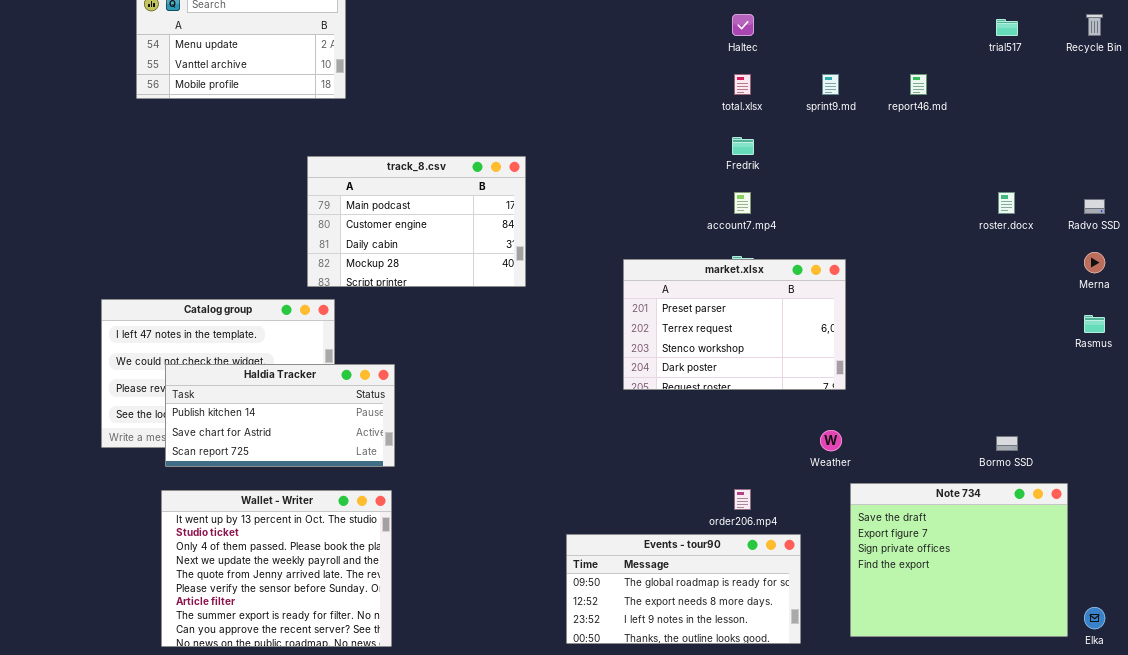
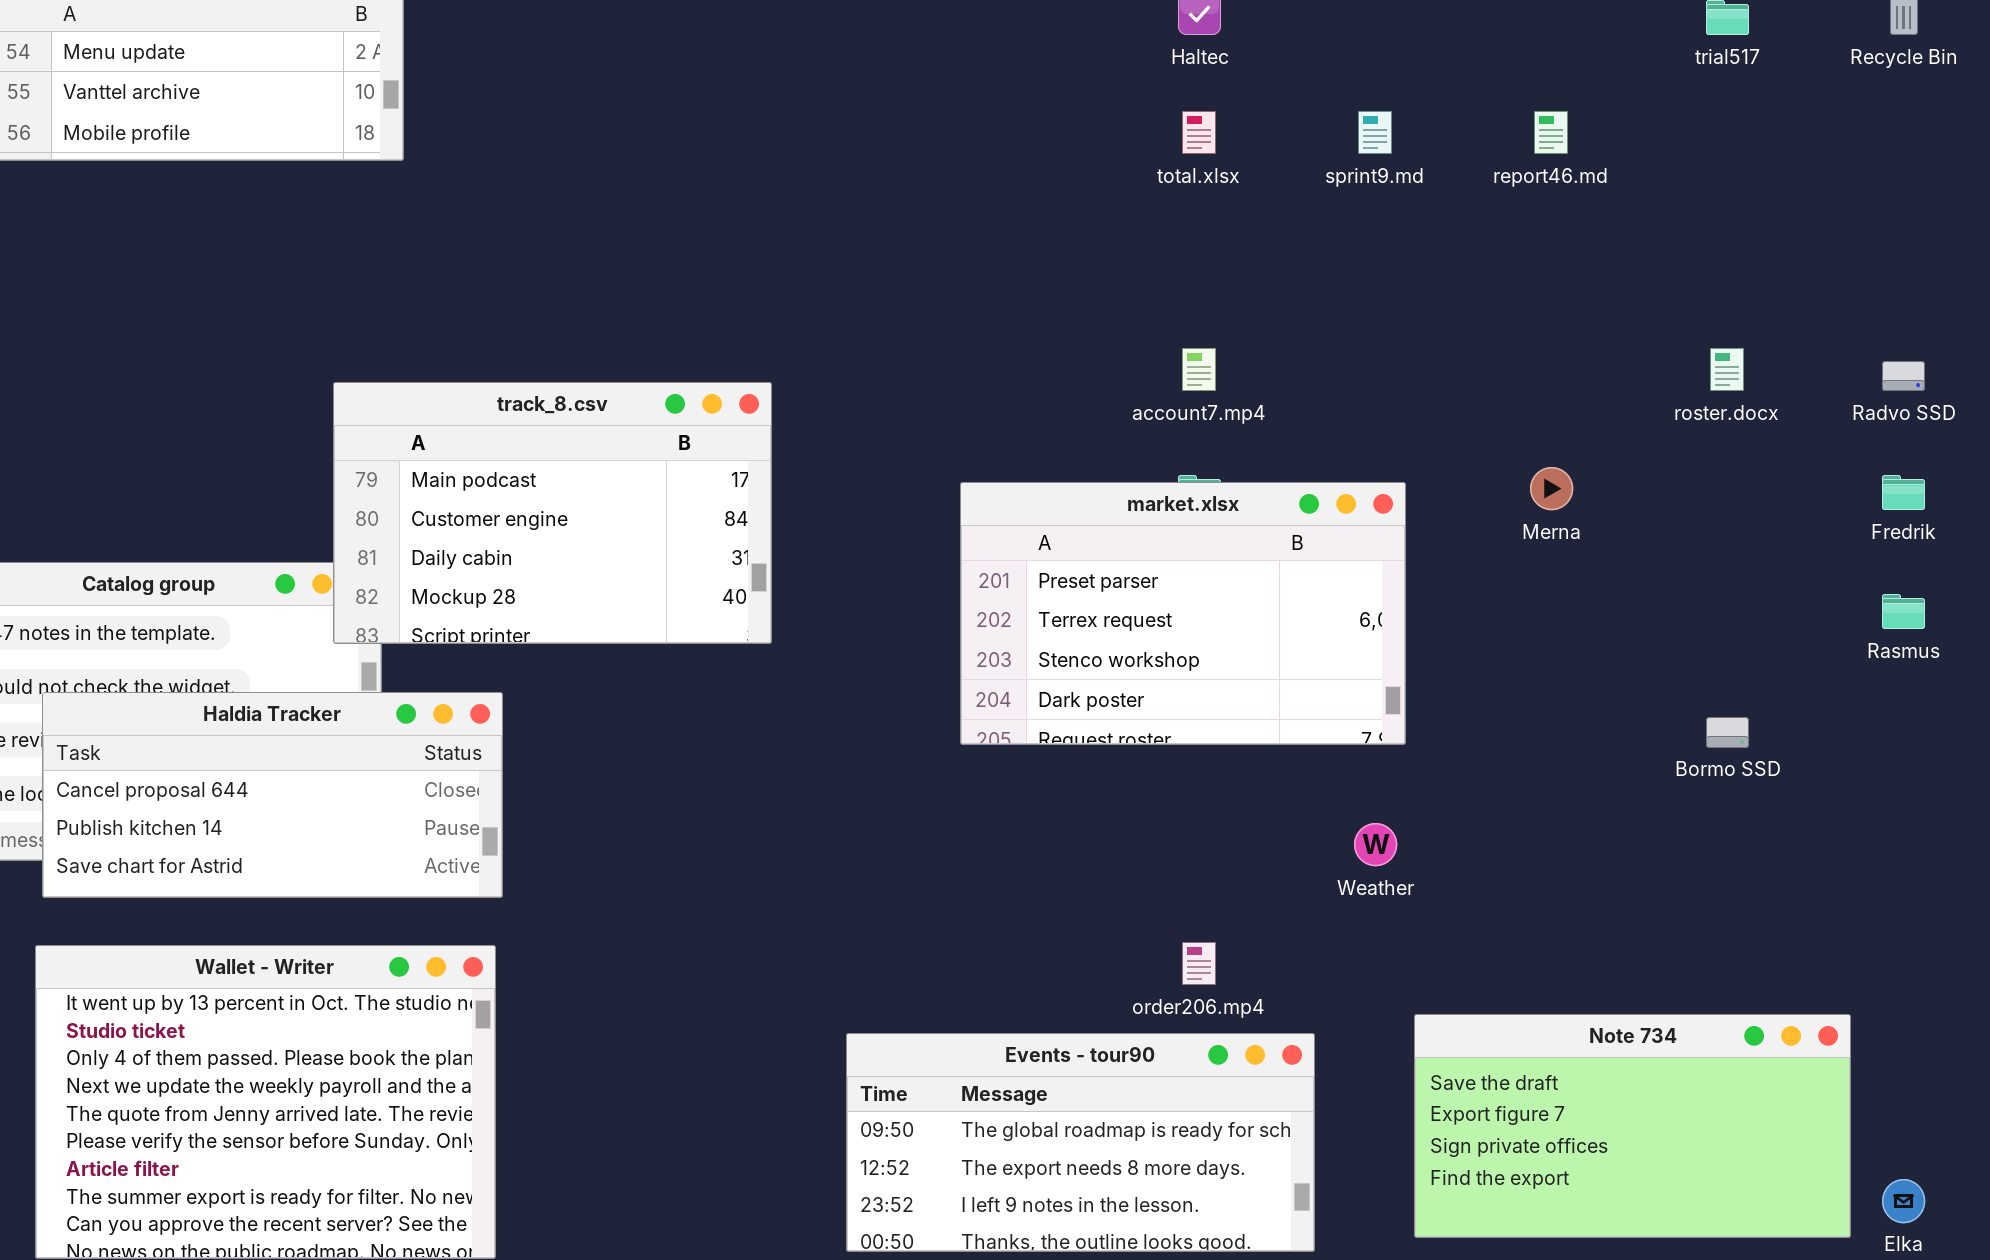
Fredrik: [732,137,754,155] -> [1882,475,1925,510], moved
track_8.csv: [307,156,526,287] -> [333,382,772,644], moved
Merna: [1084,252,1105,273] -> [1530,467,1573,510], moved
Haldia Tracker: [165,364,395,467] -> [42,692,503,898], scrolled up 1 row
Bormo SSD: [996,436,1018,451] -> [1706,717,1749,748], moved
Note 734: [850,483,1068,637] -> [1414,1014,1851,1238], resized

